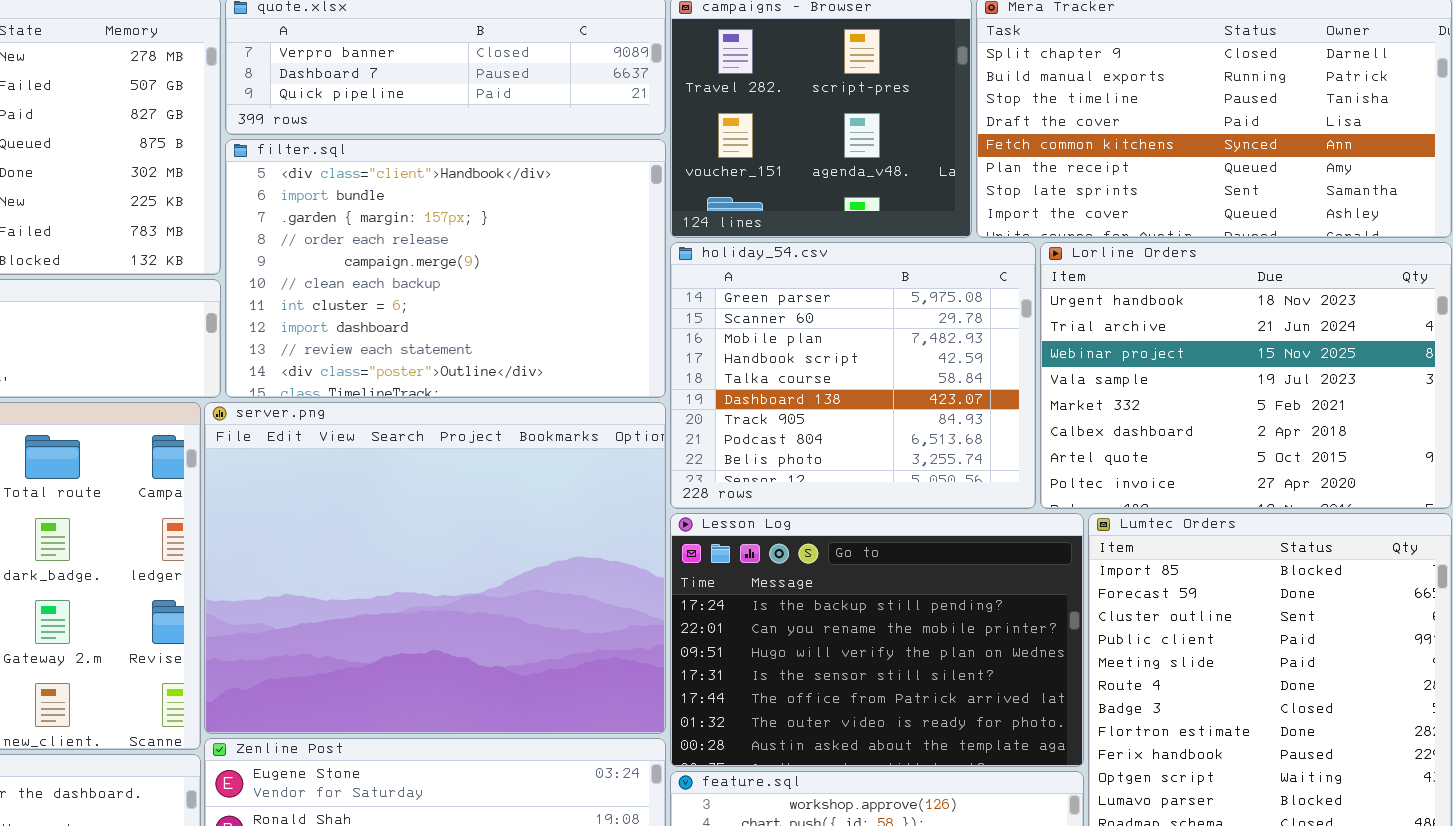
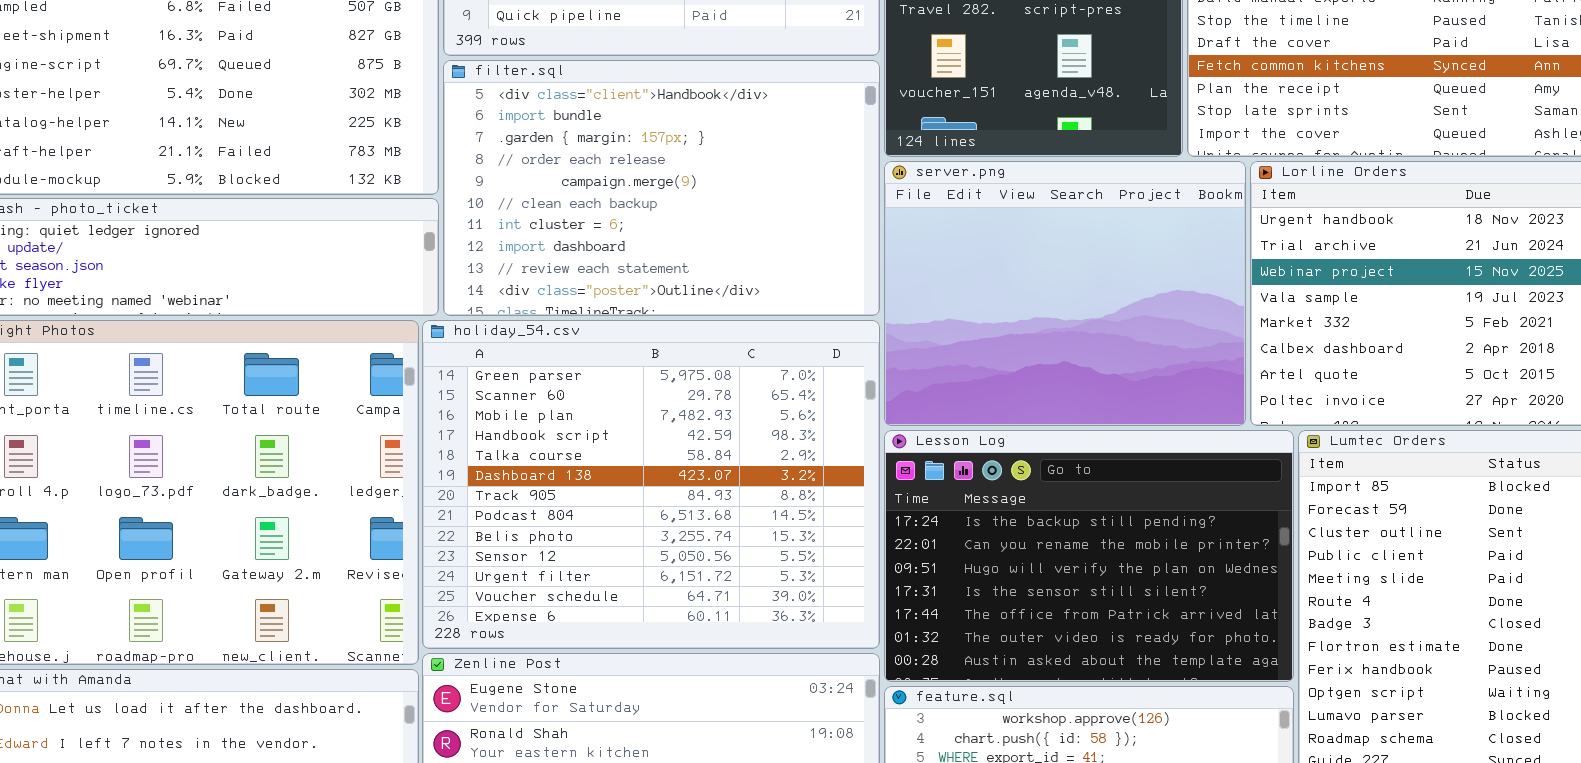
holiday_54.csv: [670,242,1036,509] -> [422,320,880,649], moved, resized
server.png: [204,402,666,734] -> [884,161,1246,426], moved, resized

